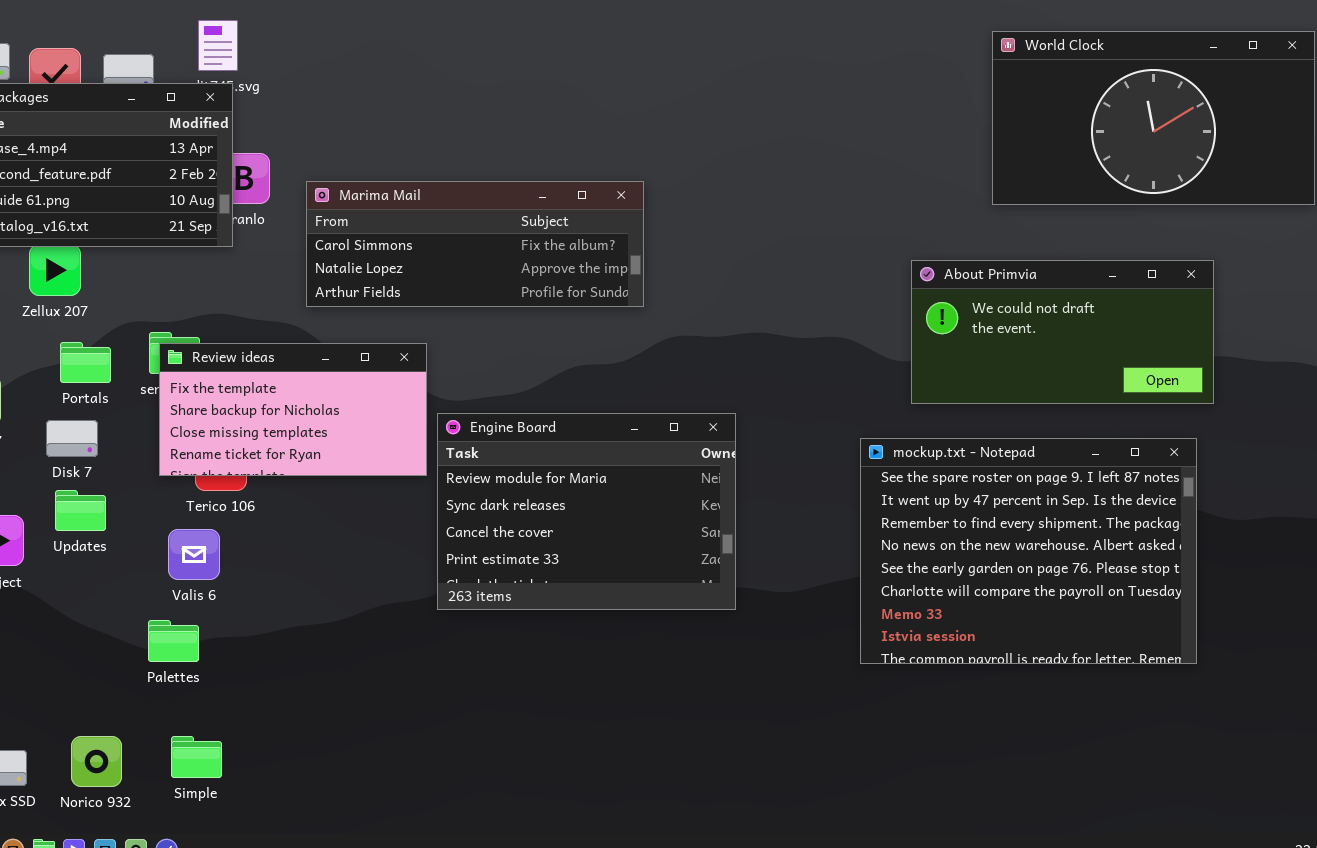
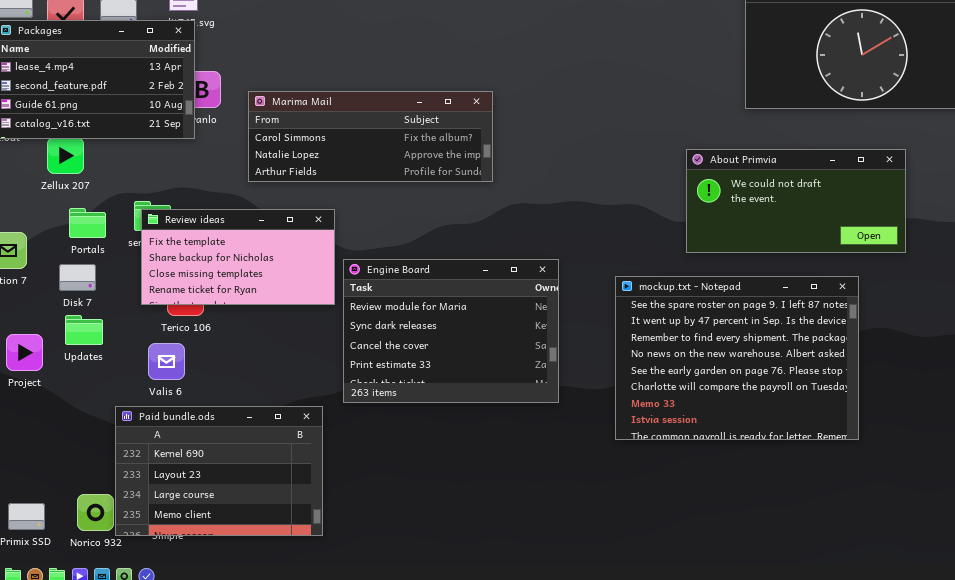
mockup.txt - Notepad: [860,438,1197,664] -> [615,276,859,440], moved
Paid bundle.ods: none -> [115,406,323,536], opened

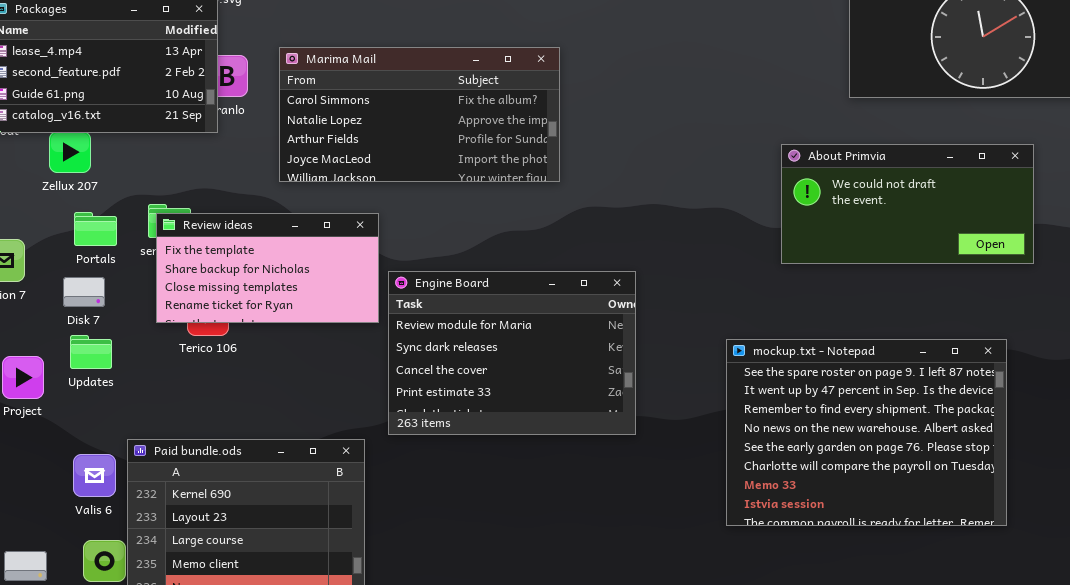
Marima Mail: [248,91,493,182] -> [279,47,560,182], resized
mockup.txt - Notepad: [615,276,859,440] -> [726,339,1007,526], moved
Valis 6: [148,343,185,380] -> [73,454,116,497], moved

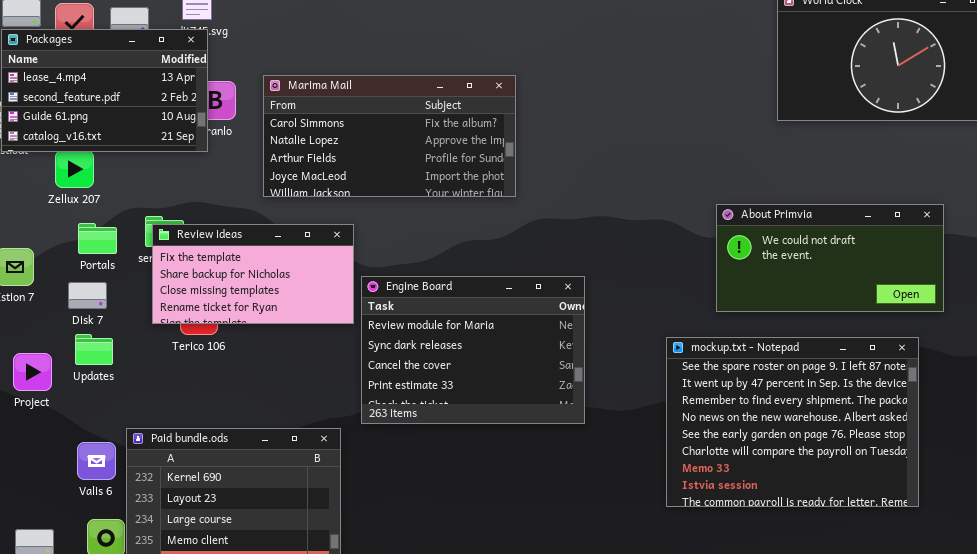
About Primvia: [781,144,1034,264] -> [716,204,944,312], moved

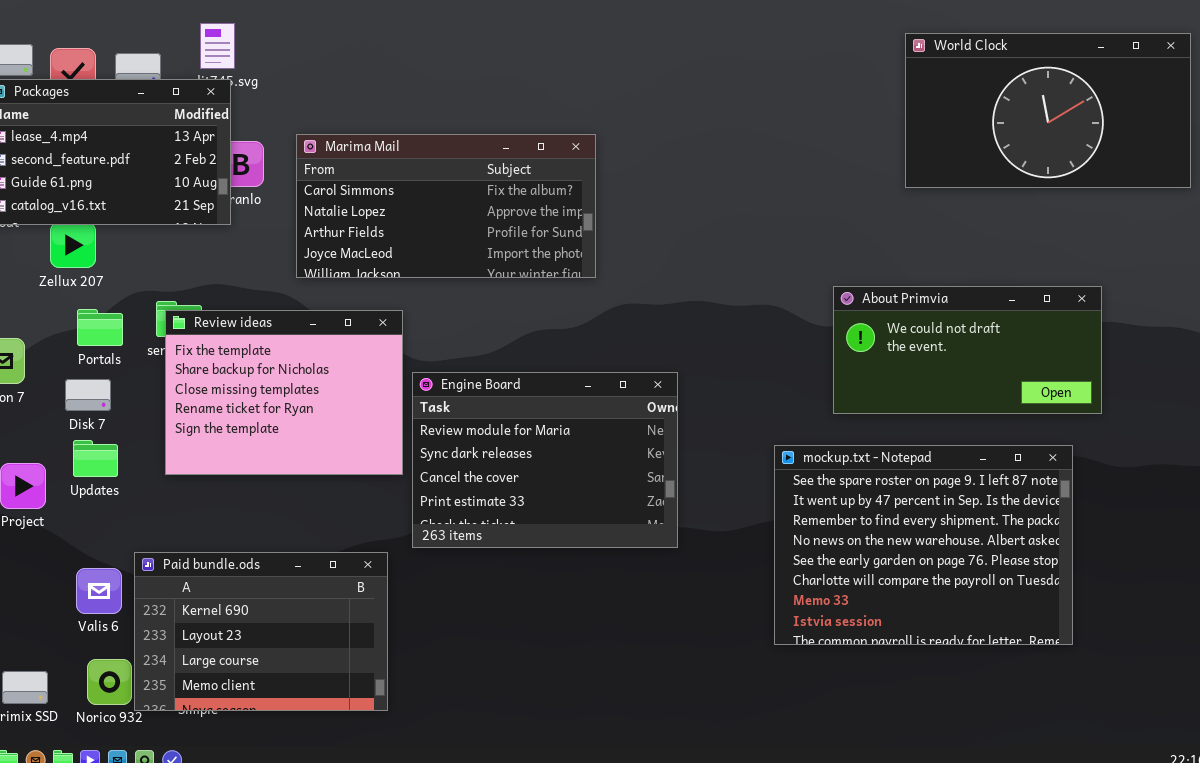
Review ideas: [152,224,354,324] -> [165,310,403,475], resized

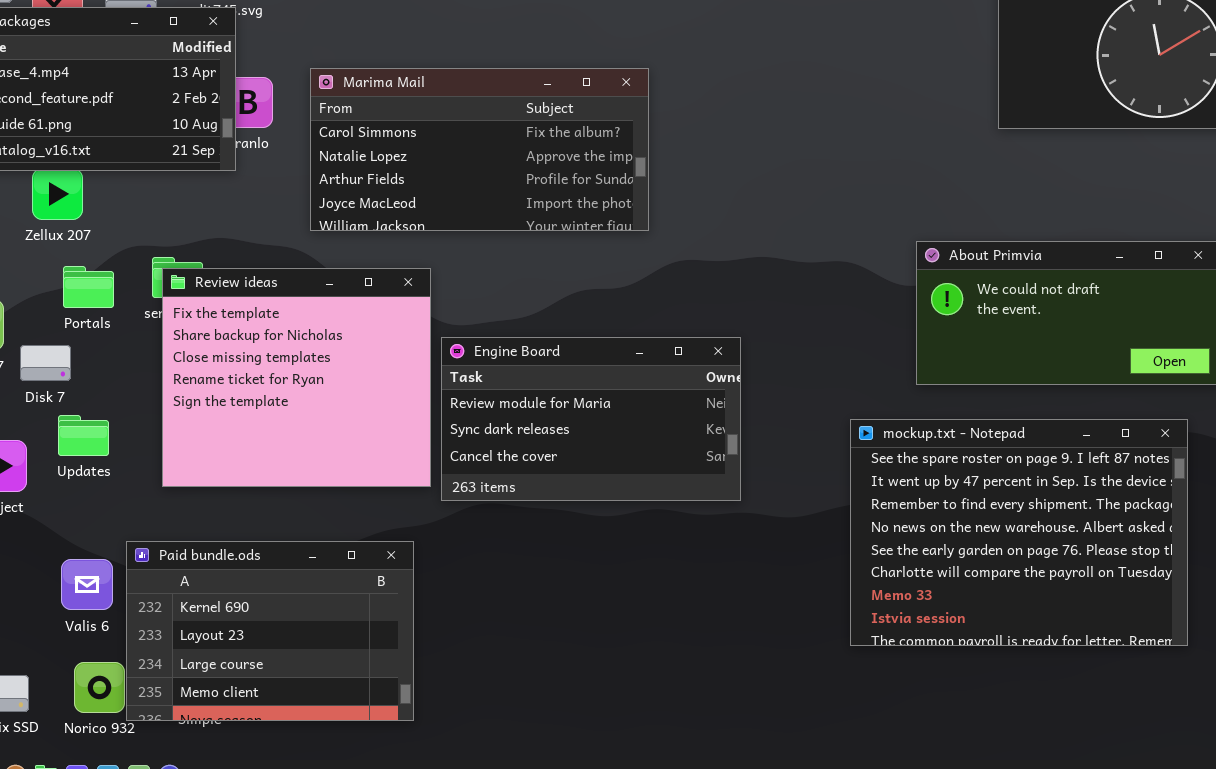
Review ideas: [165,310,403,475] -> [162,268,431,487], resized
Engine Board: [412,372,678,548] -> [441,337,741,501], resized
Disk 7: [65,379,111,411] -> [20,345,71,381], moved

